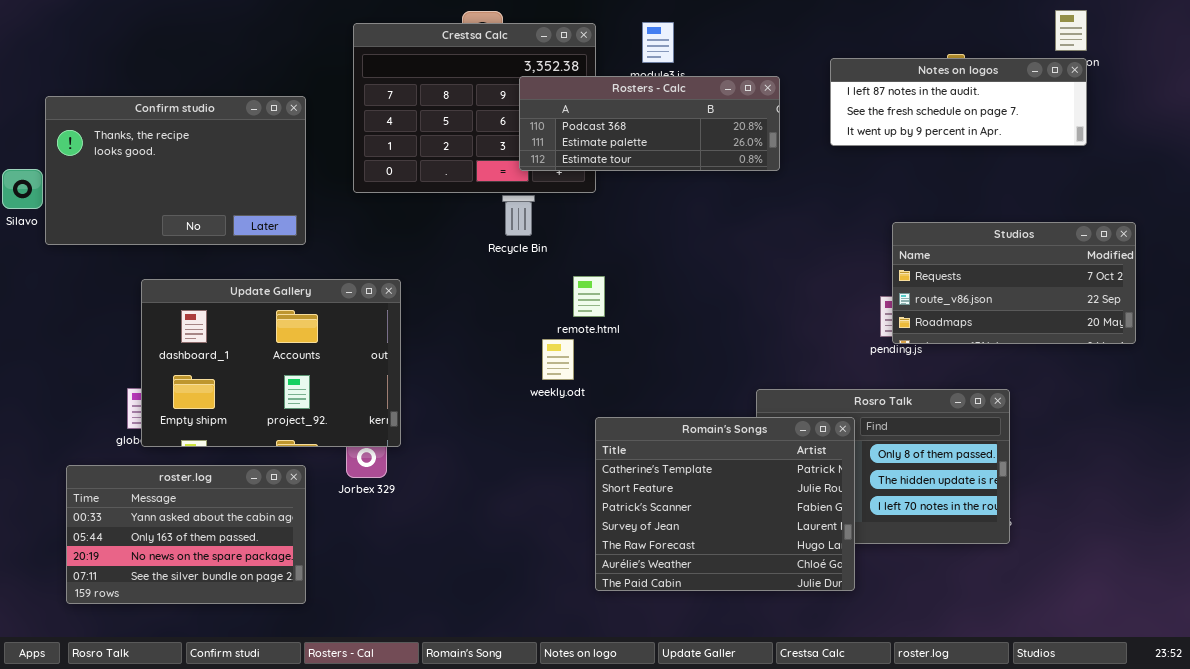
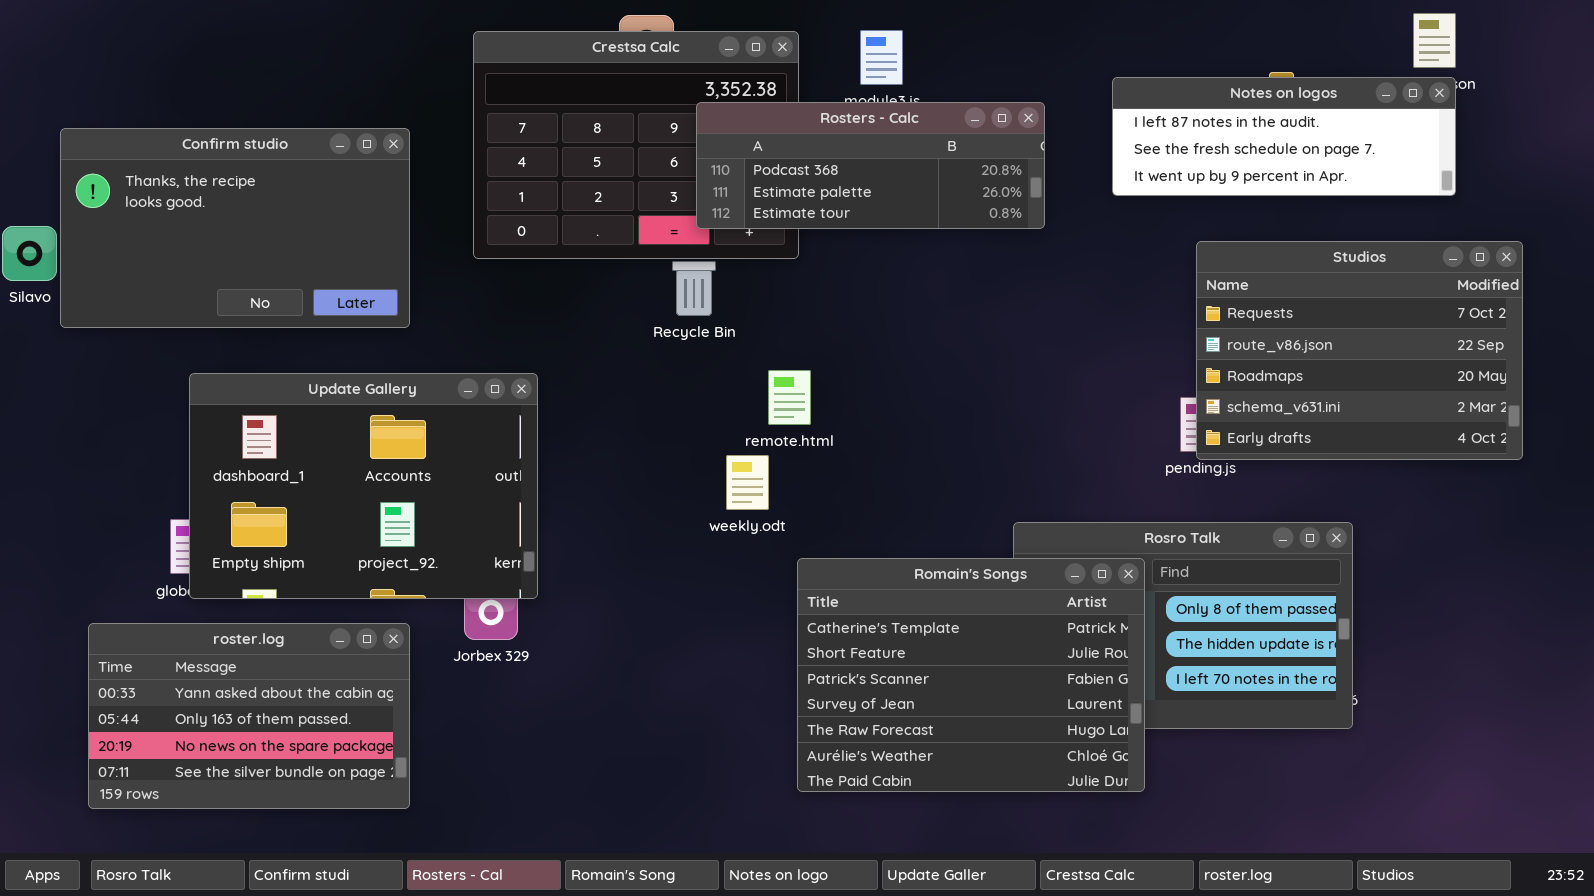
Studios: [892,222,1136,344] -> [1196,241,1523,460], resized

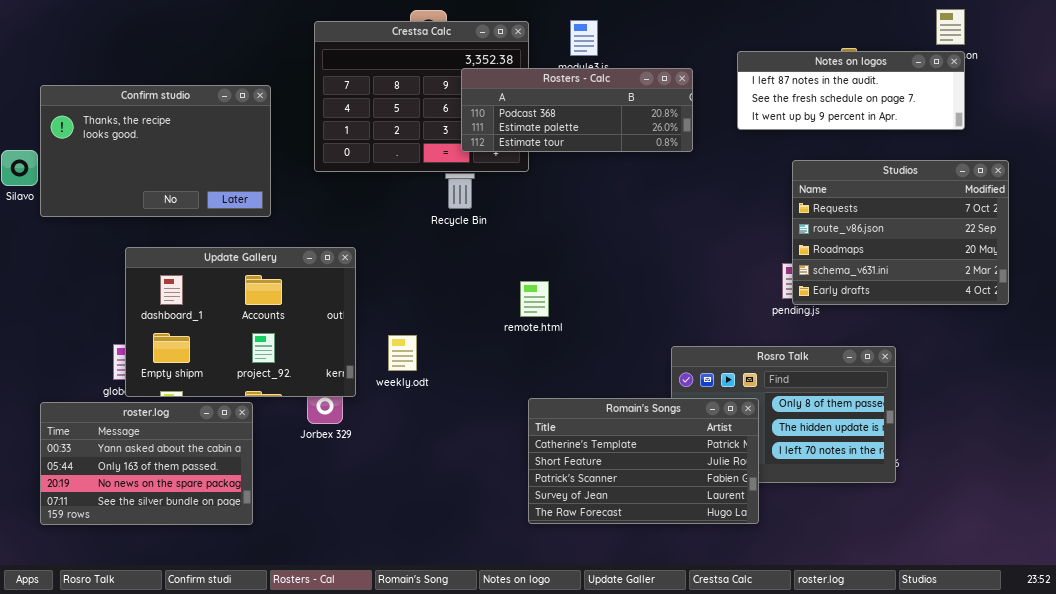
remote.html: [768,370,811,425] -> [520,281,549,317], moved
weekly.odt: [726,455,769,510] -> [388,335,417,371], moved
Romain's Songs: [797,558,1145,792] -> [528,398,759,524], resized
roster.log: [88,623,410,809] -> [40,402,253,525], moved

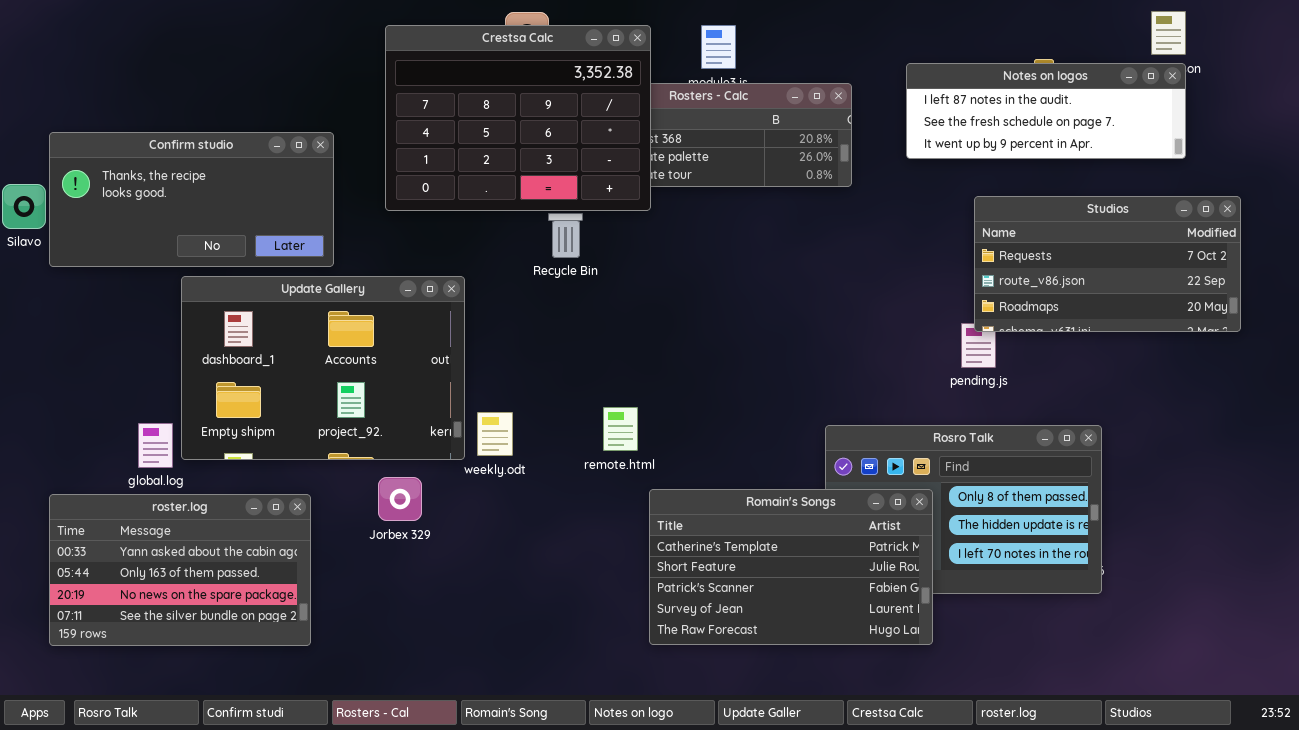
Crestsa Calc: [314,21,529,172] -> [385,25,651,211], raised
Confirm studio: [40,85,271,217] -> [49,132,334,267], resized
Studios: [792,160,1009,305] -> [974,196,1241,332], resized
Update Gallery: [125,247,356,397] -> [181,276,465,460], moved
remote.html: [520,281,549,317] -> [603,407,638,451], moved

